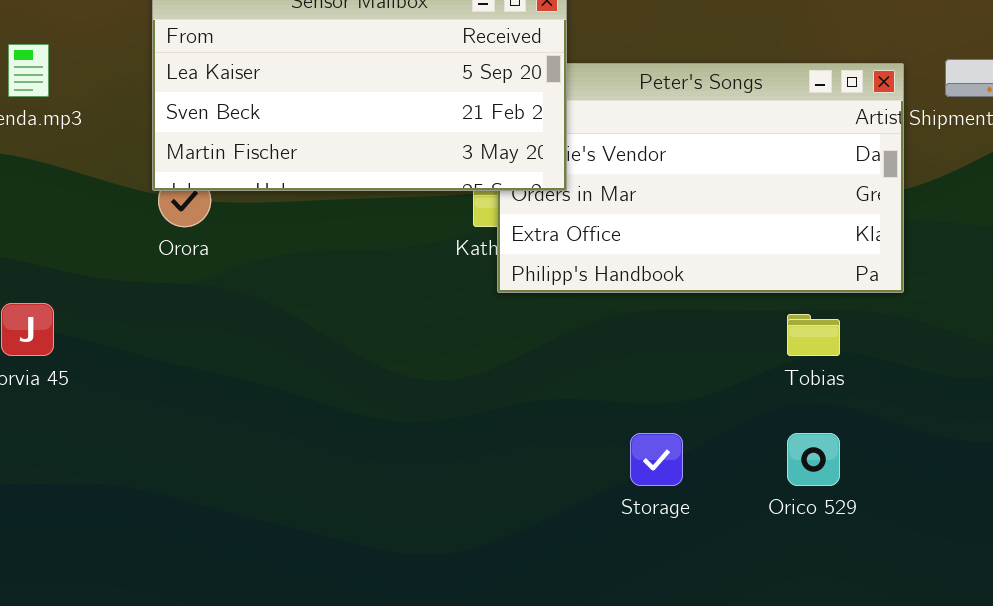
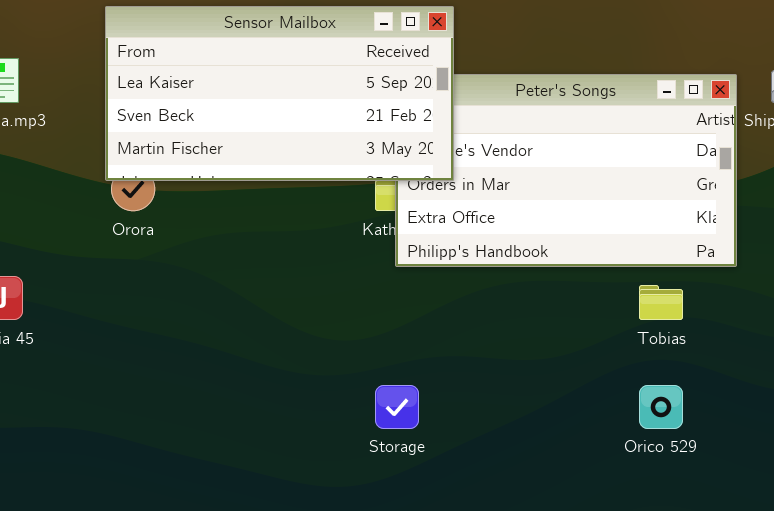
Storage: [630,433,683,486] -> [375,385,419,429], moved

